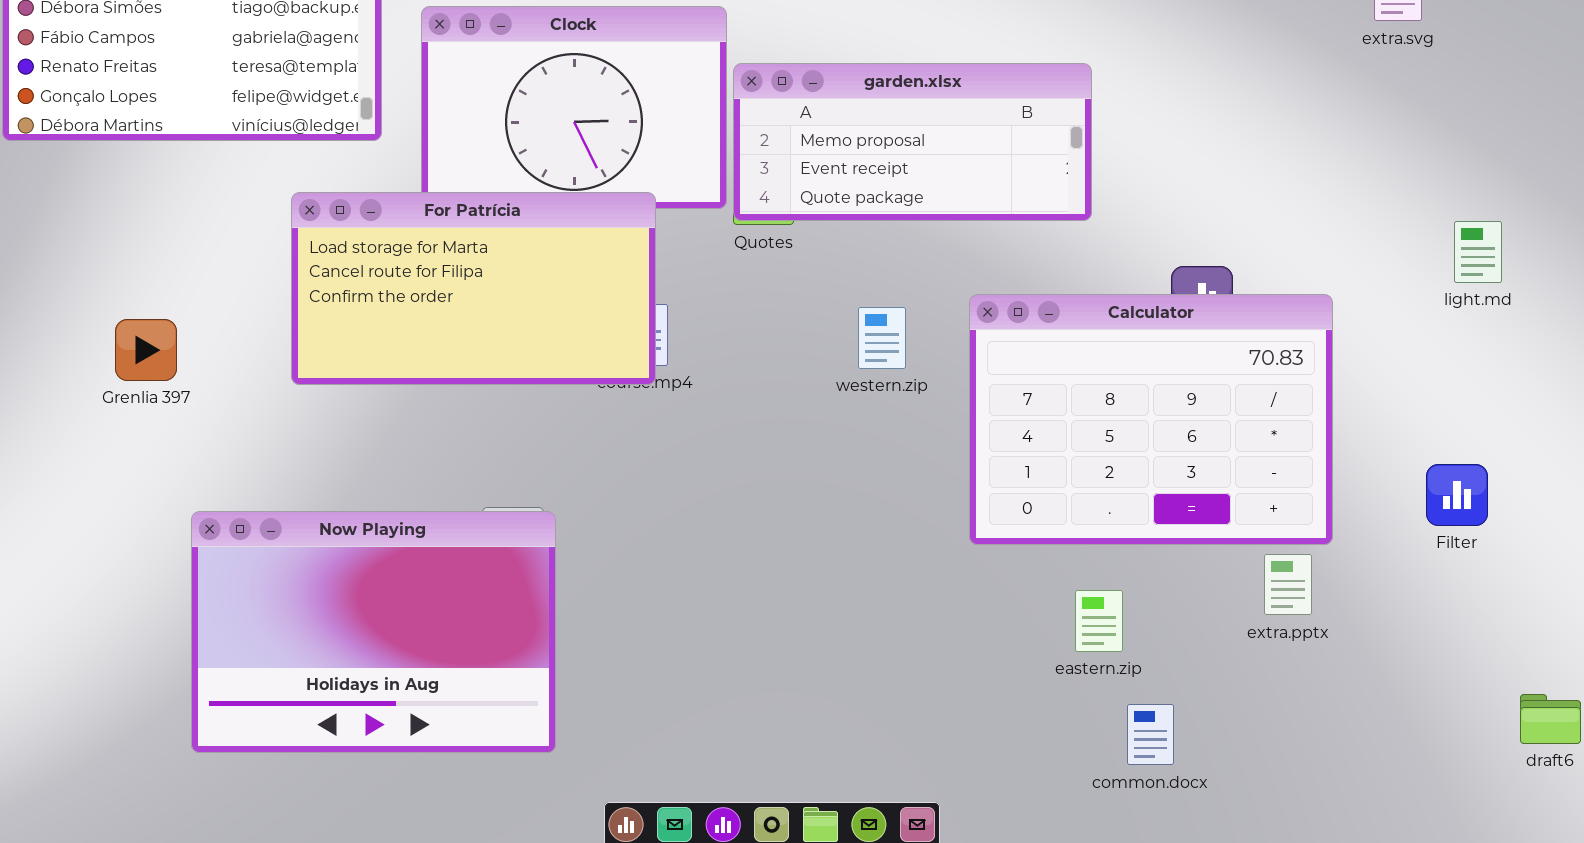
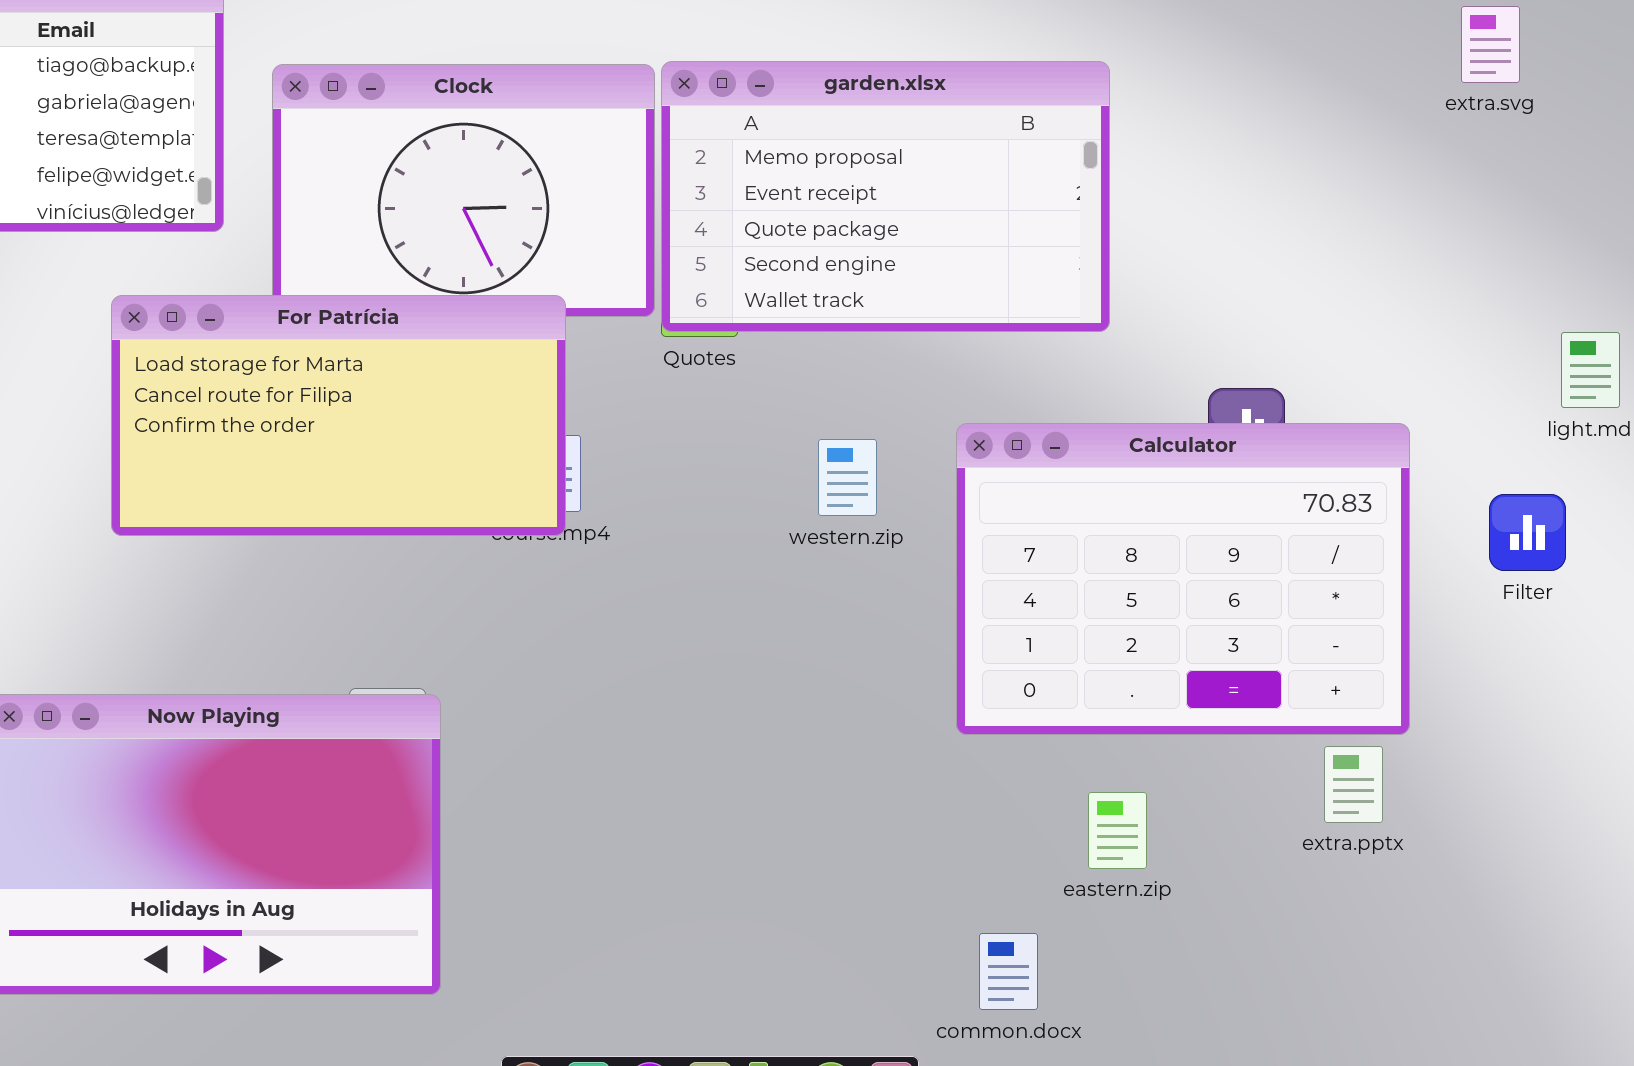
garden.xlsx: [733,63,1092,221] -> [661,61,1110,332], resized
Filter: [1426,464,1488,526] -> [1489,494,1566,571], moved
common.docx: [1127,704,1174,765] -> [979,933,1038,1010], moved

